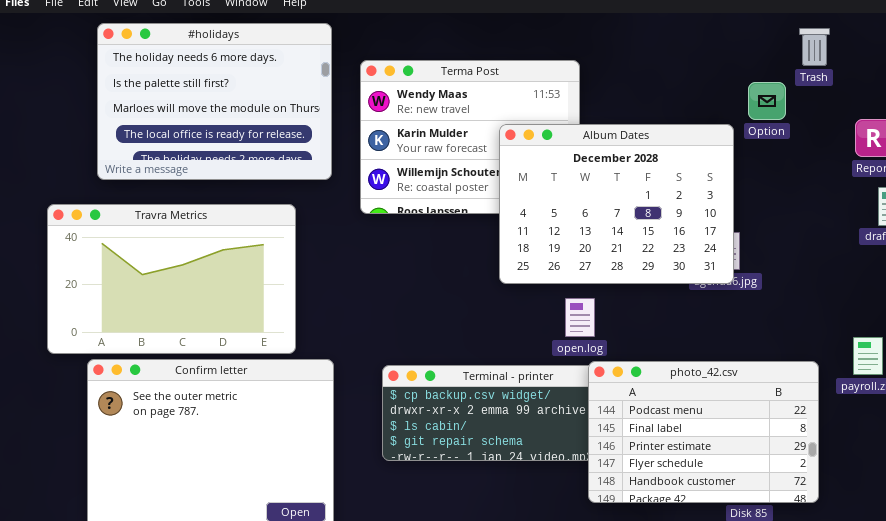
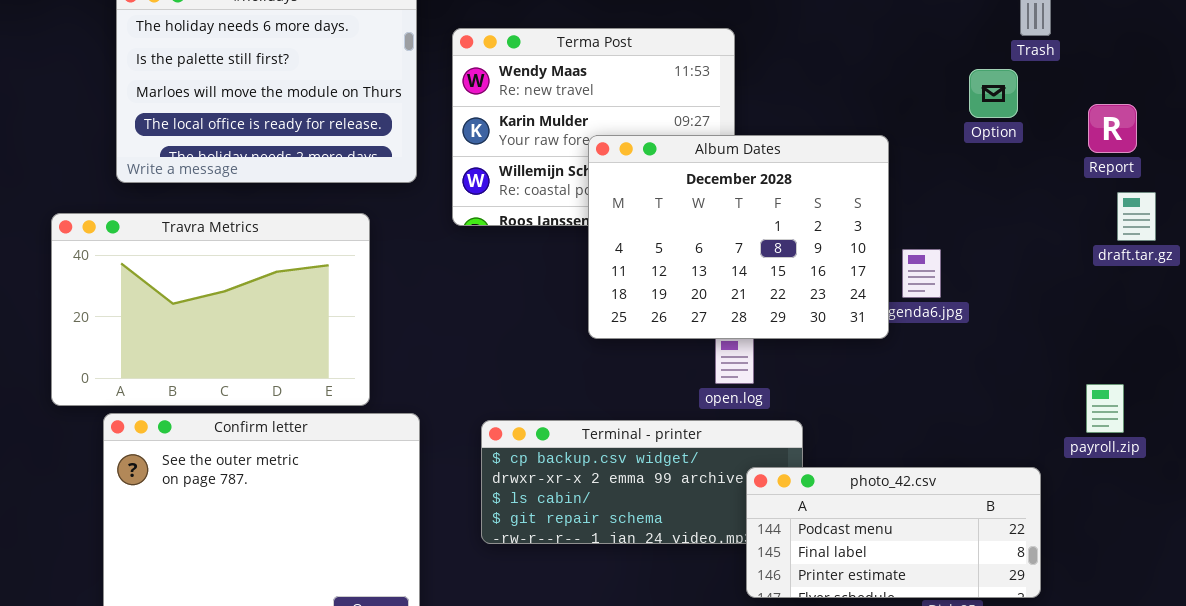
Option: [748,82,786,120] -> [969,69,1018,118], moved
Album Dates: [499,124,734,284] -> [588,135,889,339], moved
photo_42.csv: [588,361,819,503] -> [746,467,1041,598], resized

